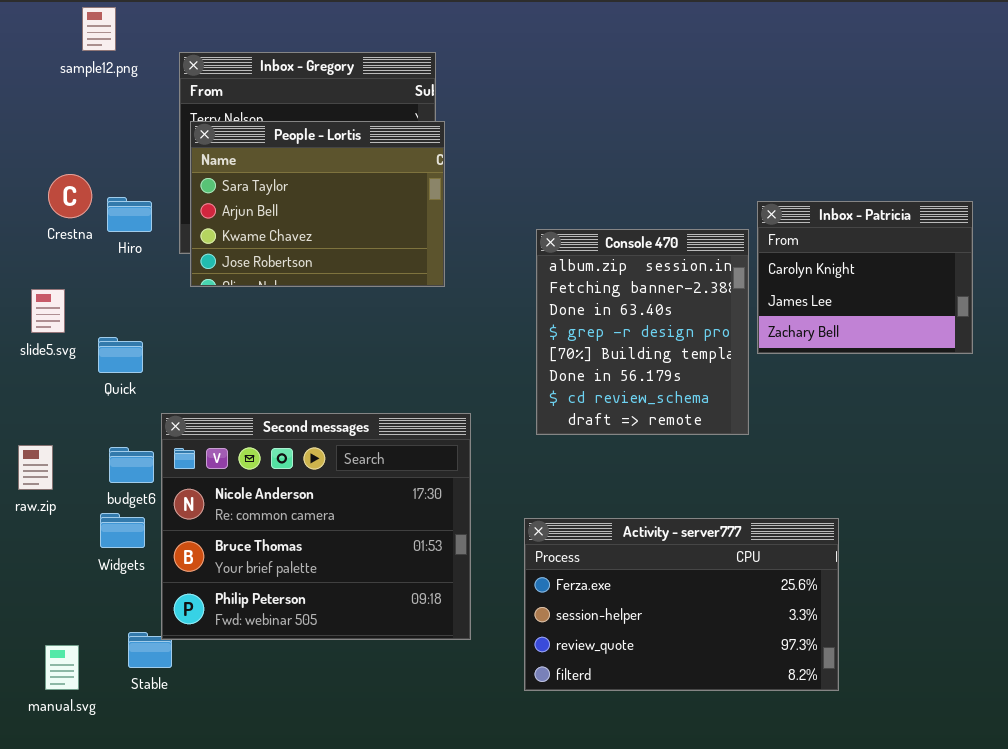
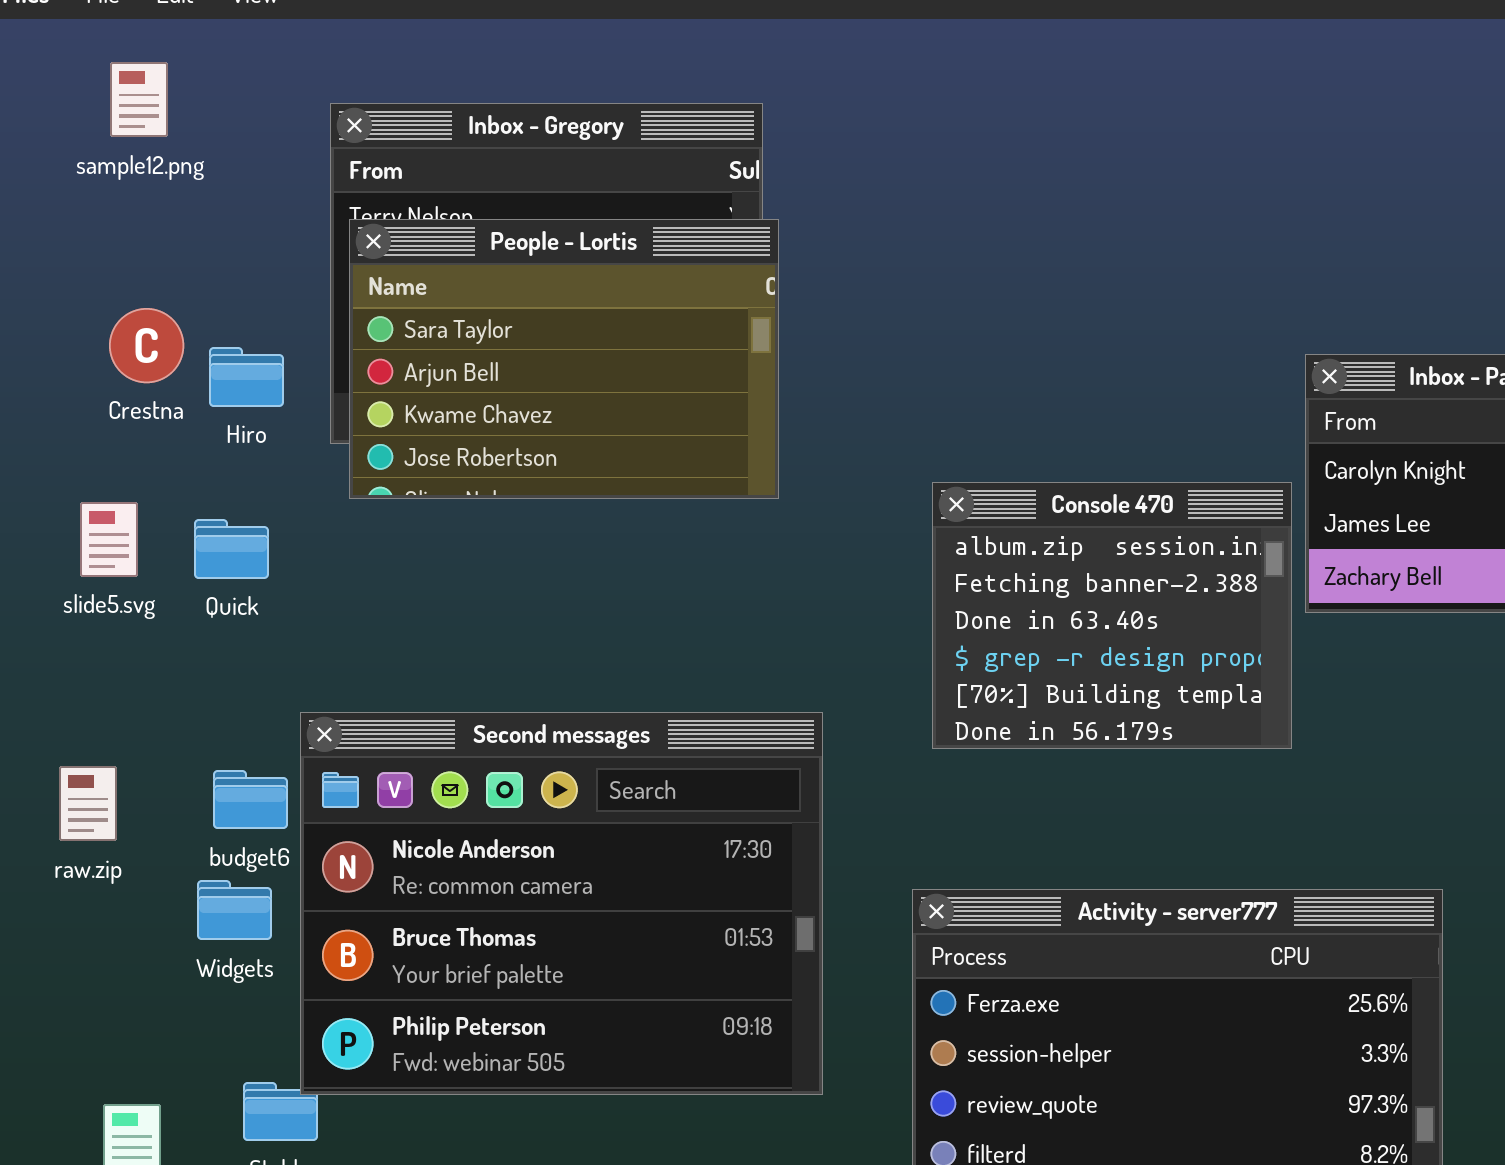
sample12.png: [82,7,116,51] -> [110,62,168,137], moved
Console 470: [536,229,749,435] -> [932,482,1292,749], resized
Quick: [98,337,143,373] -> [194,519,269,579], moved

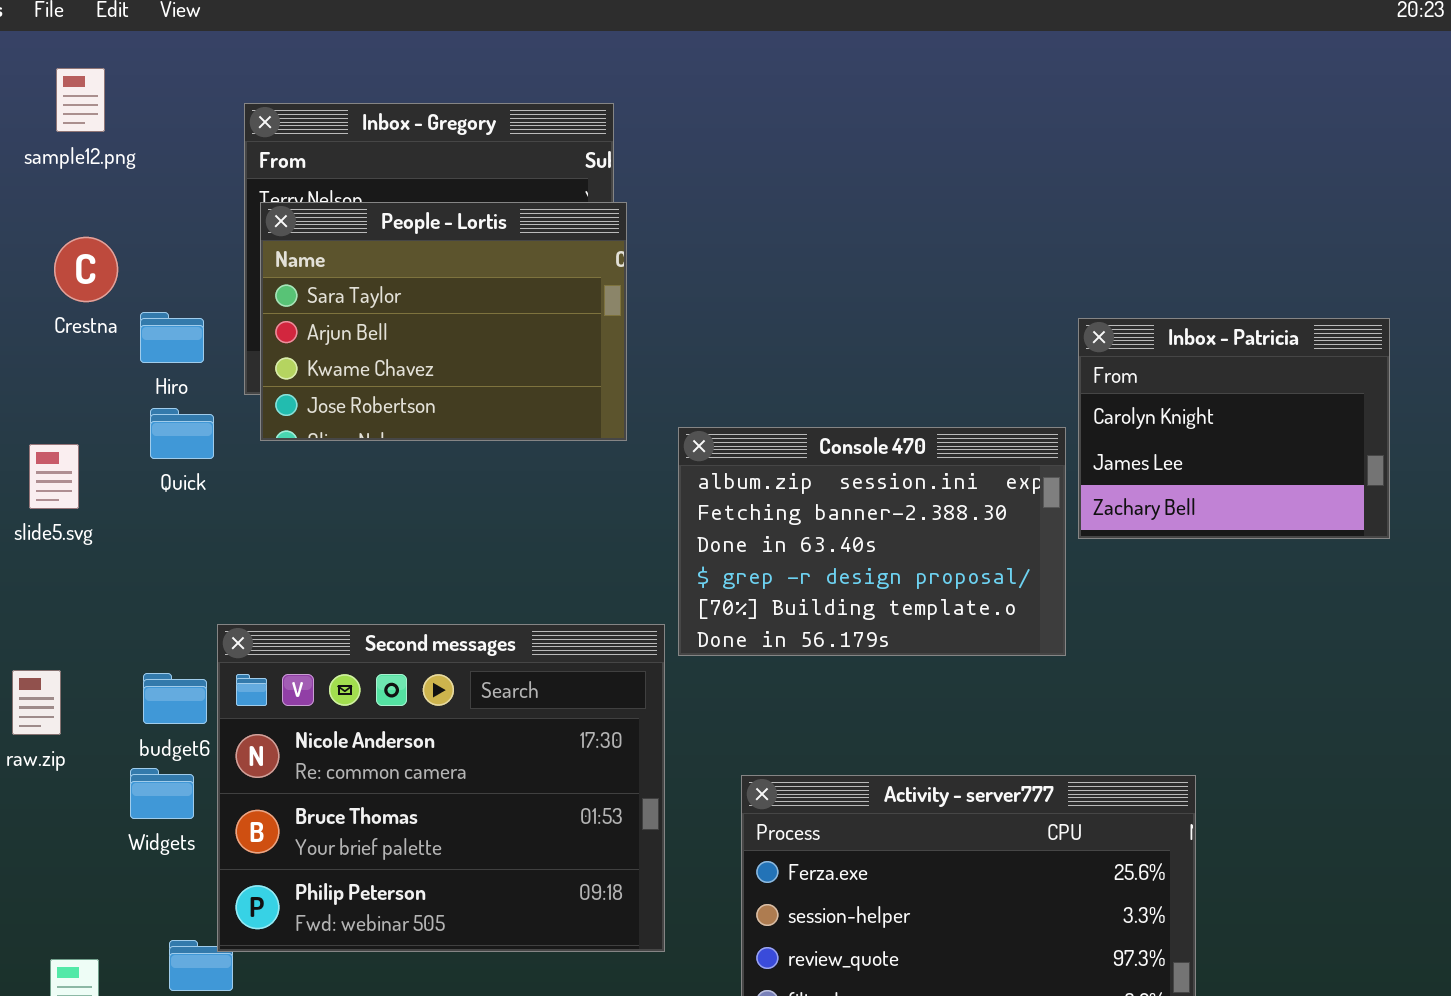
Crestna: [109,308,184,383] -> [54,237,118,302], moved
Console 470: [932,482,1292,749] -> [678,427,1066,656], resized
Quick: [194,519,269,579] -> [150,408,214,459], moved

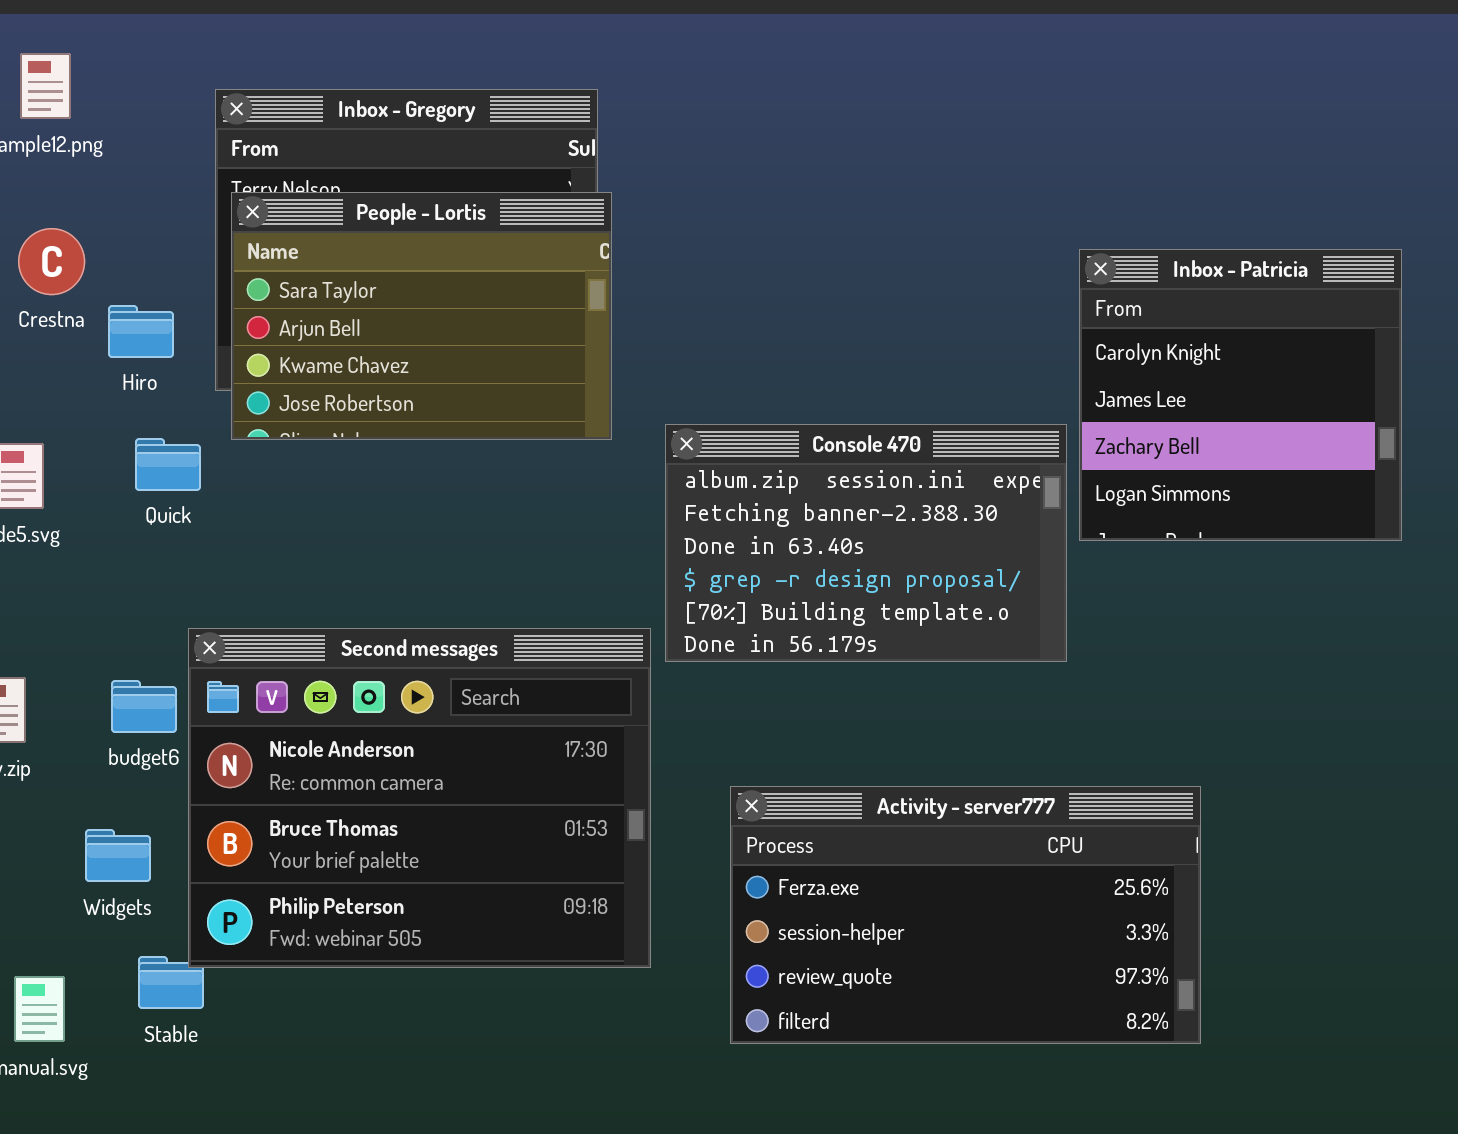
Inbox - Patricia: [1078,318,1390,539] -> [1079,249,1402,541], resized
Quick: [150,408,214,459] -> [135,438,201,491], moved
Widgets: [130,768,194,819] -> [85,829,151,882], moved

